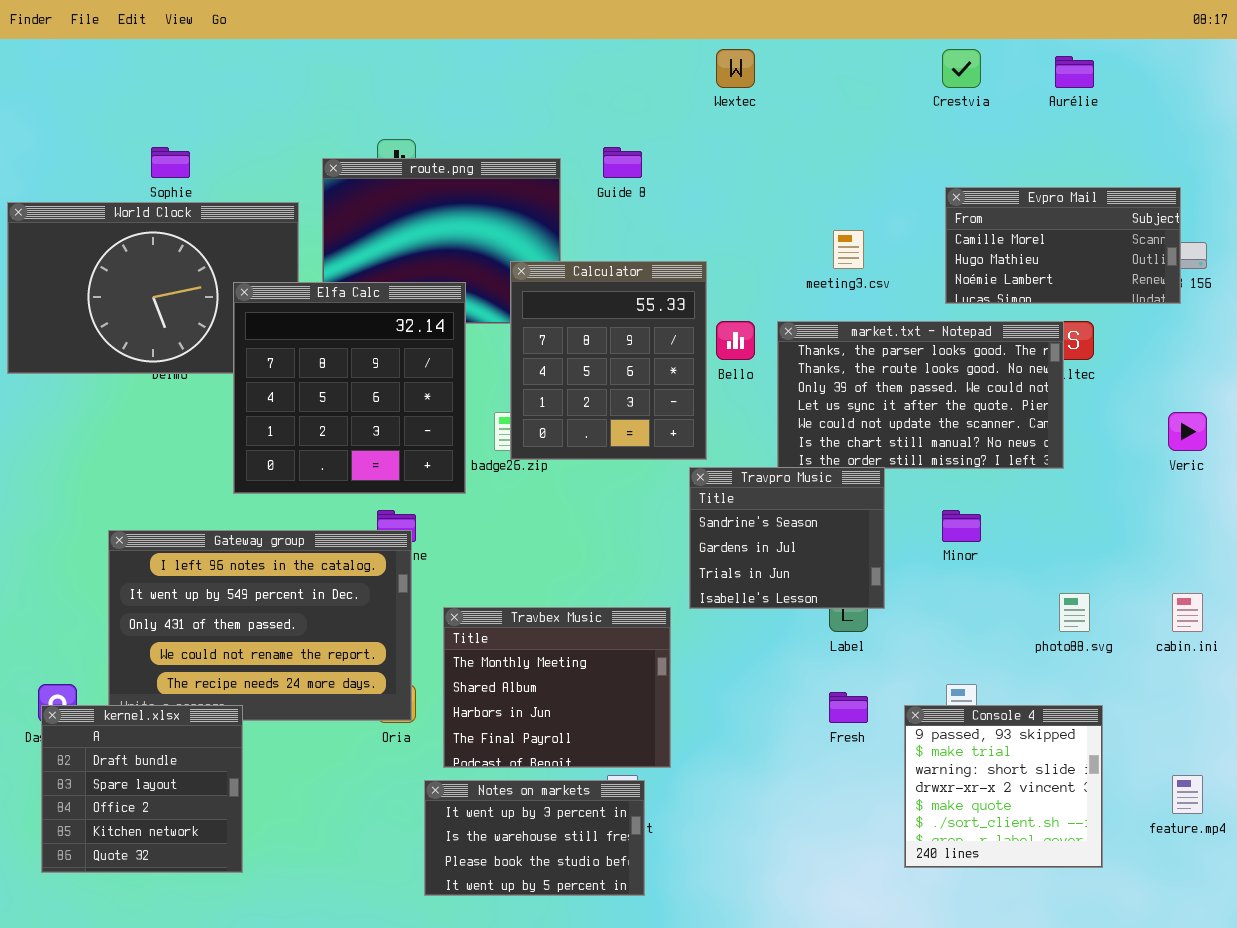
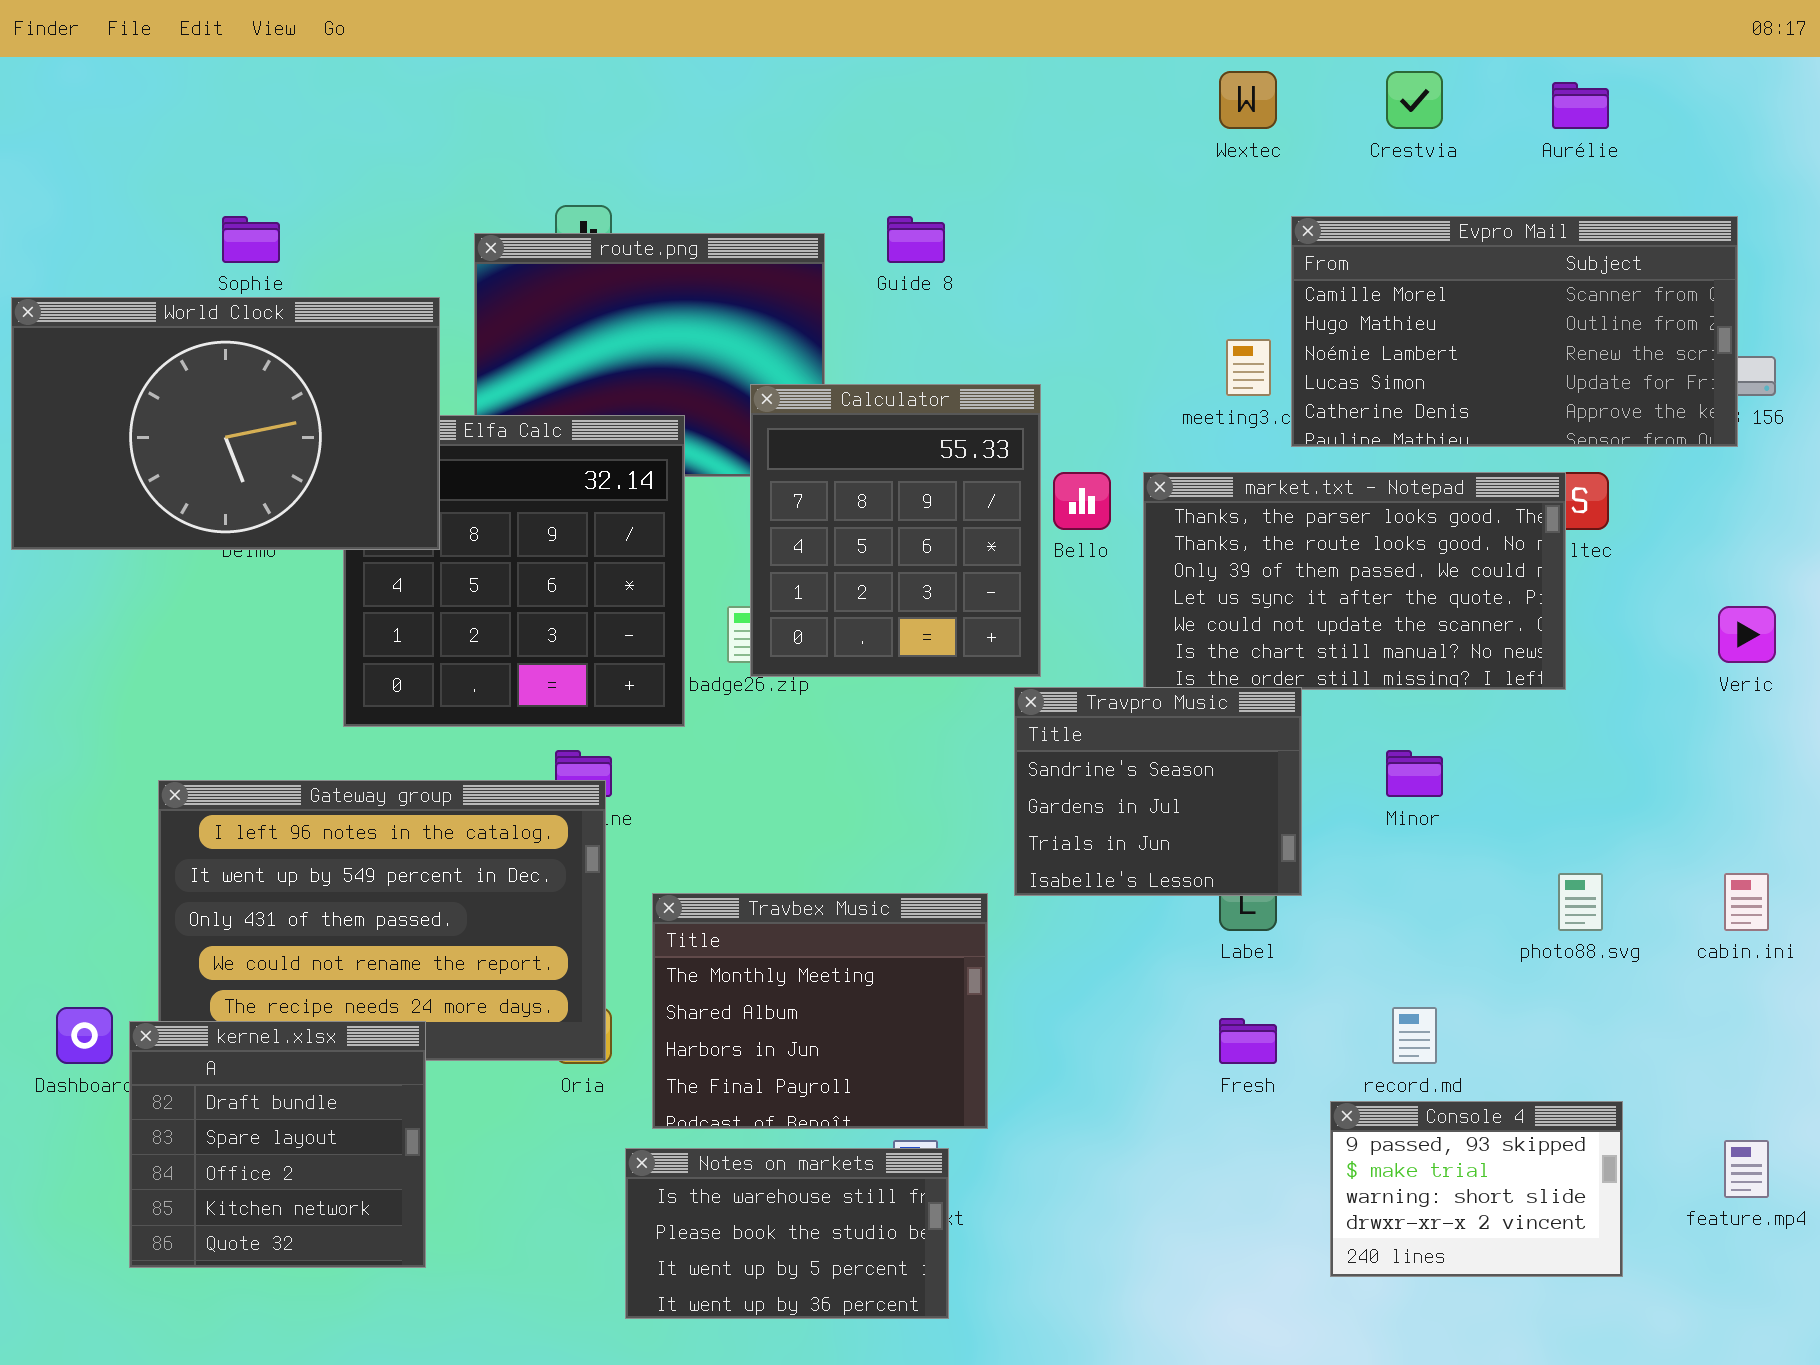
Wextec: [716,49,755,88] -> [1219,71,1277,129], moved
Evpro Mail: [945,187,1181,304] -> [1291,216,1738,447], resized
World Clock: [7,202,299,374] -> [11,297,440,550], raised
kernel.xlsx: [41,705,243,873] -> [129,1021,426,1268], moved
Console 4: [904,705,1103,868] -> [1330,1101,1623,1277], resized
Notes on markets: [424,780,645,896] -> [625,1148,949,1319], scrolled down 1 row

